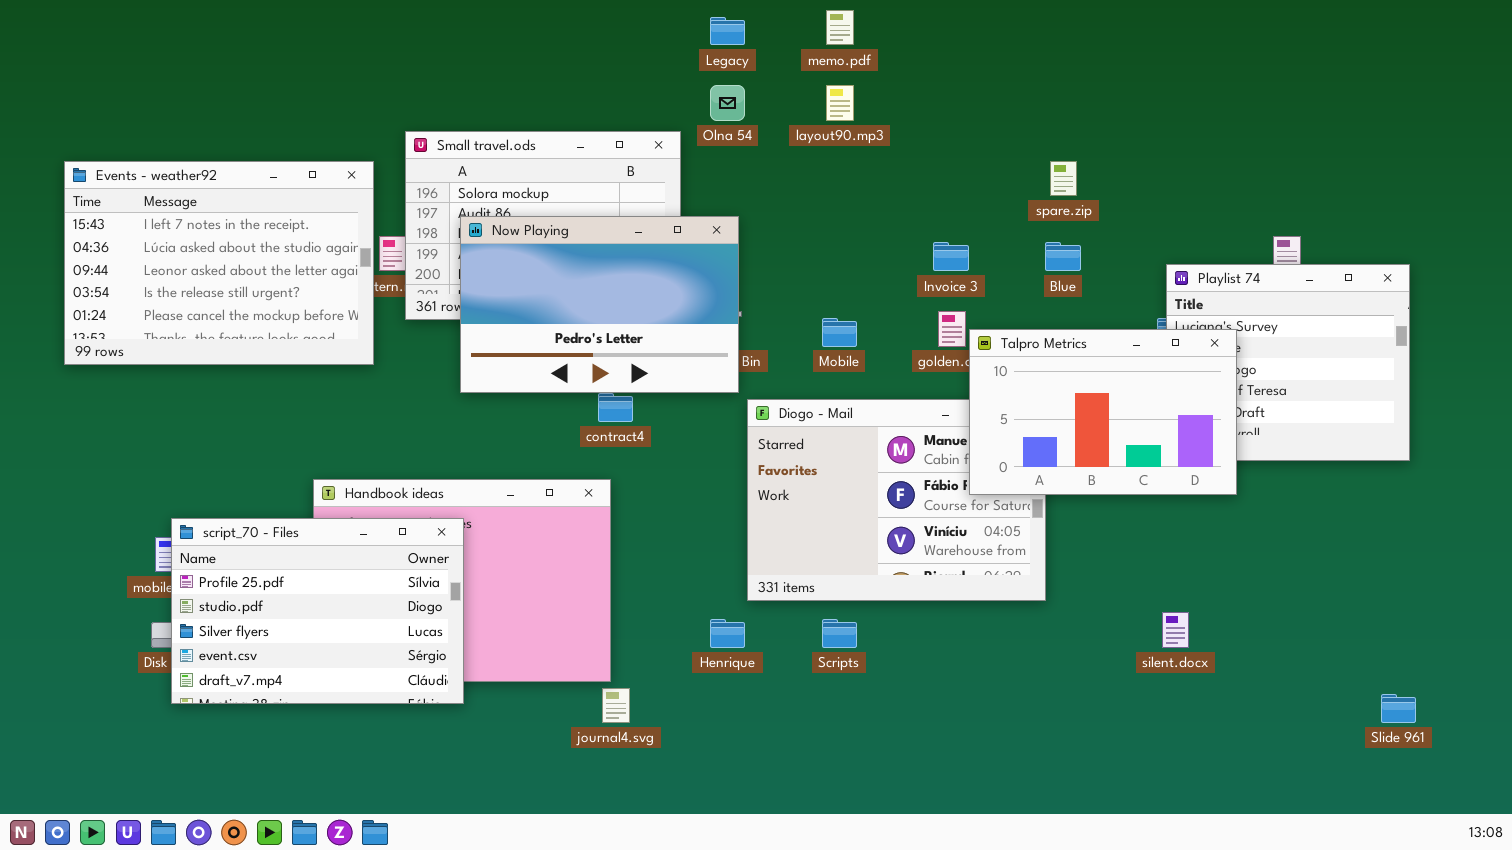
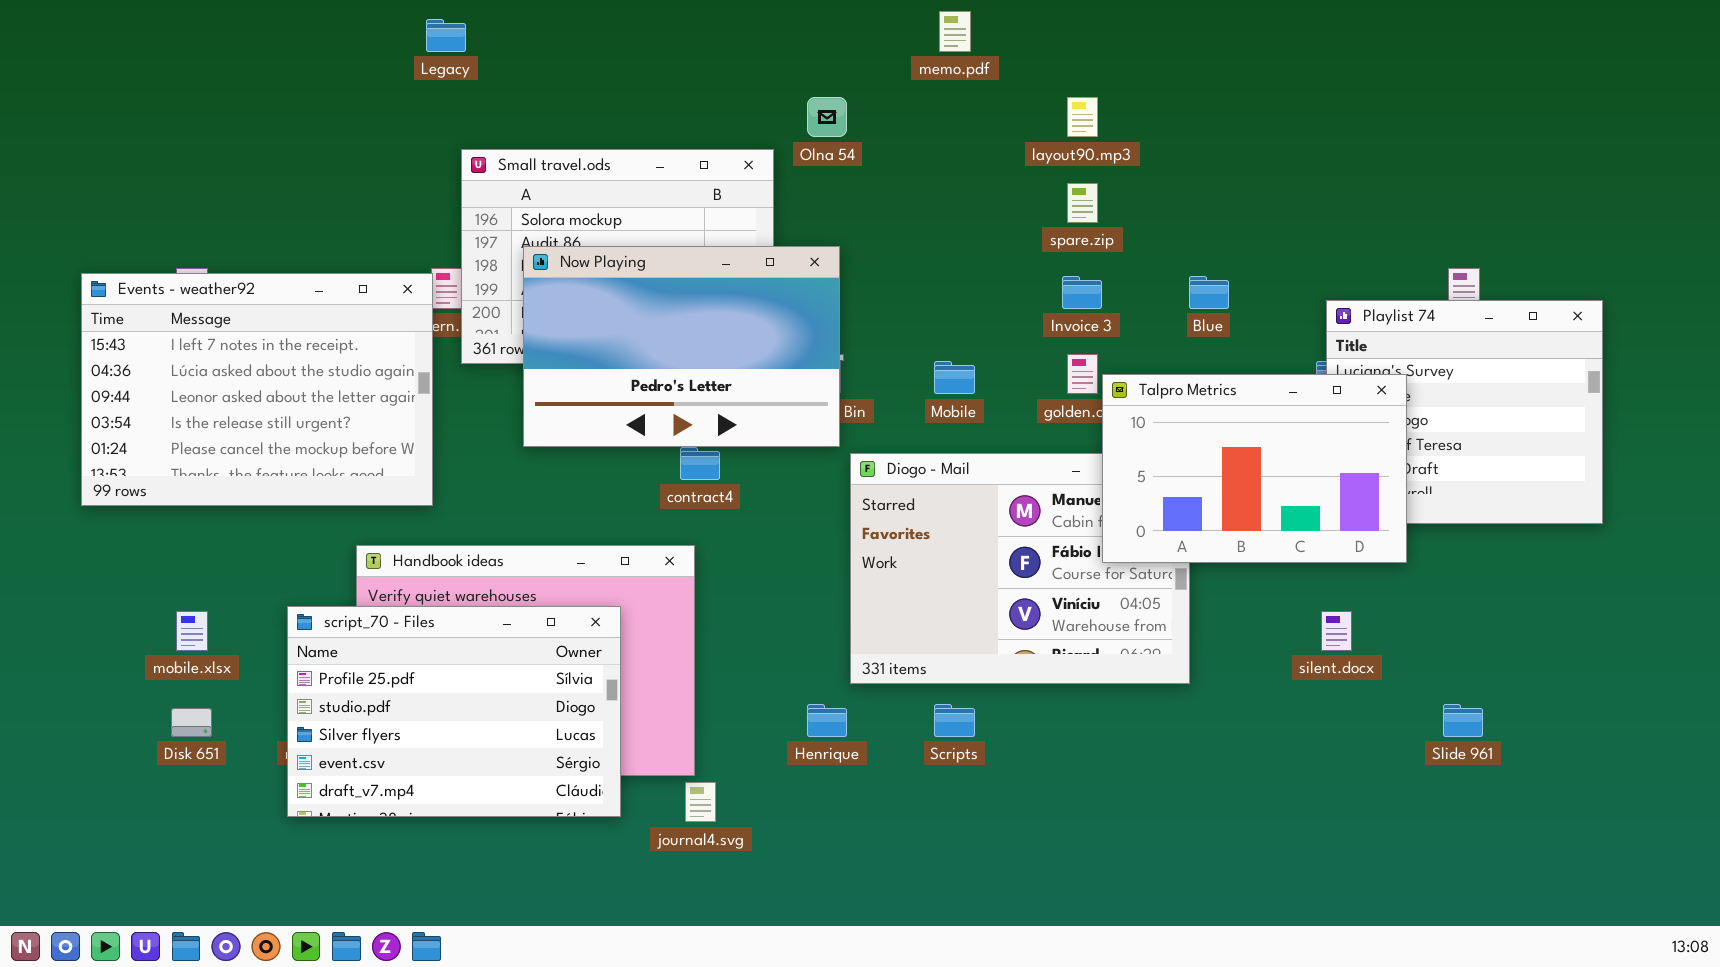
Legacy: [710,17,745,45] -> [426,19,466,52], moved
layout90.mp3: [826,85,854,121] -> [1067,97,1098,137], moved
Events - weather92: [64,161,374,365] -> [81,273,433,506], moved
spare.zip: [1050,161,1077,196] -> [1067,183,1098,223], moved
script_70 - Files: [171,518,464,704] -> [287,606,621,817], moved
silent.docx: [1162,612,1189,648] -> [1321,611,1352,651], moved
Slide 961: [1381,694,1416,723] -> [1443,704,1483,737], moved

